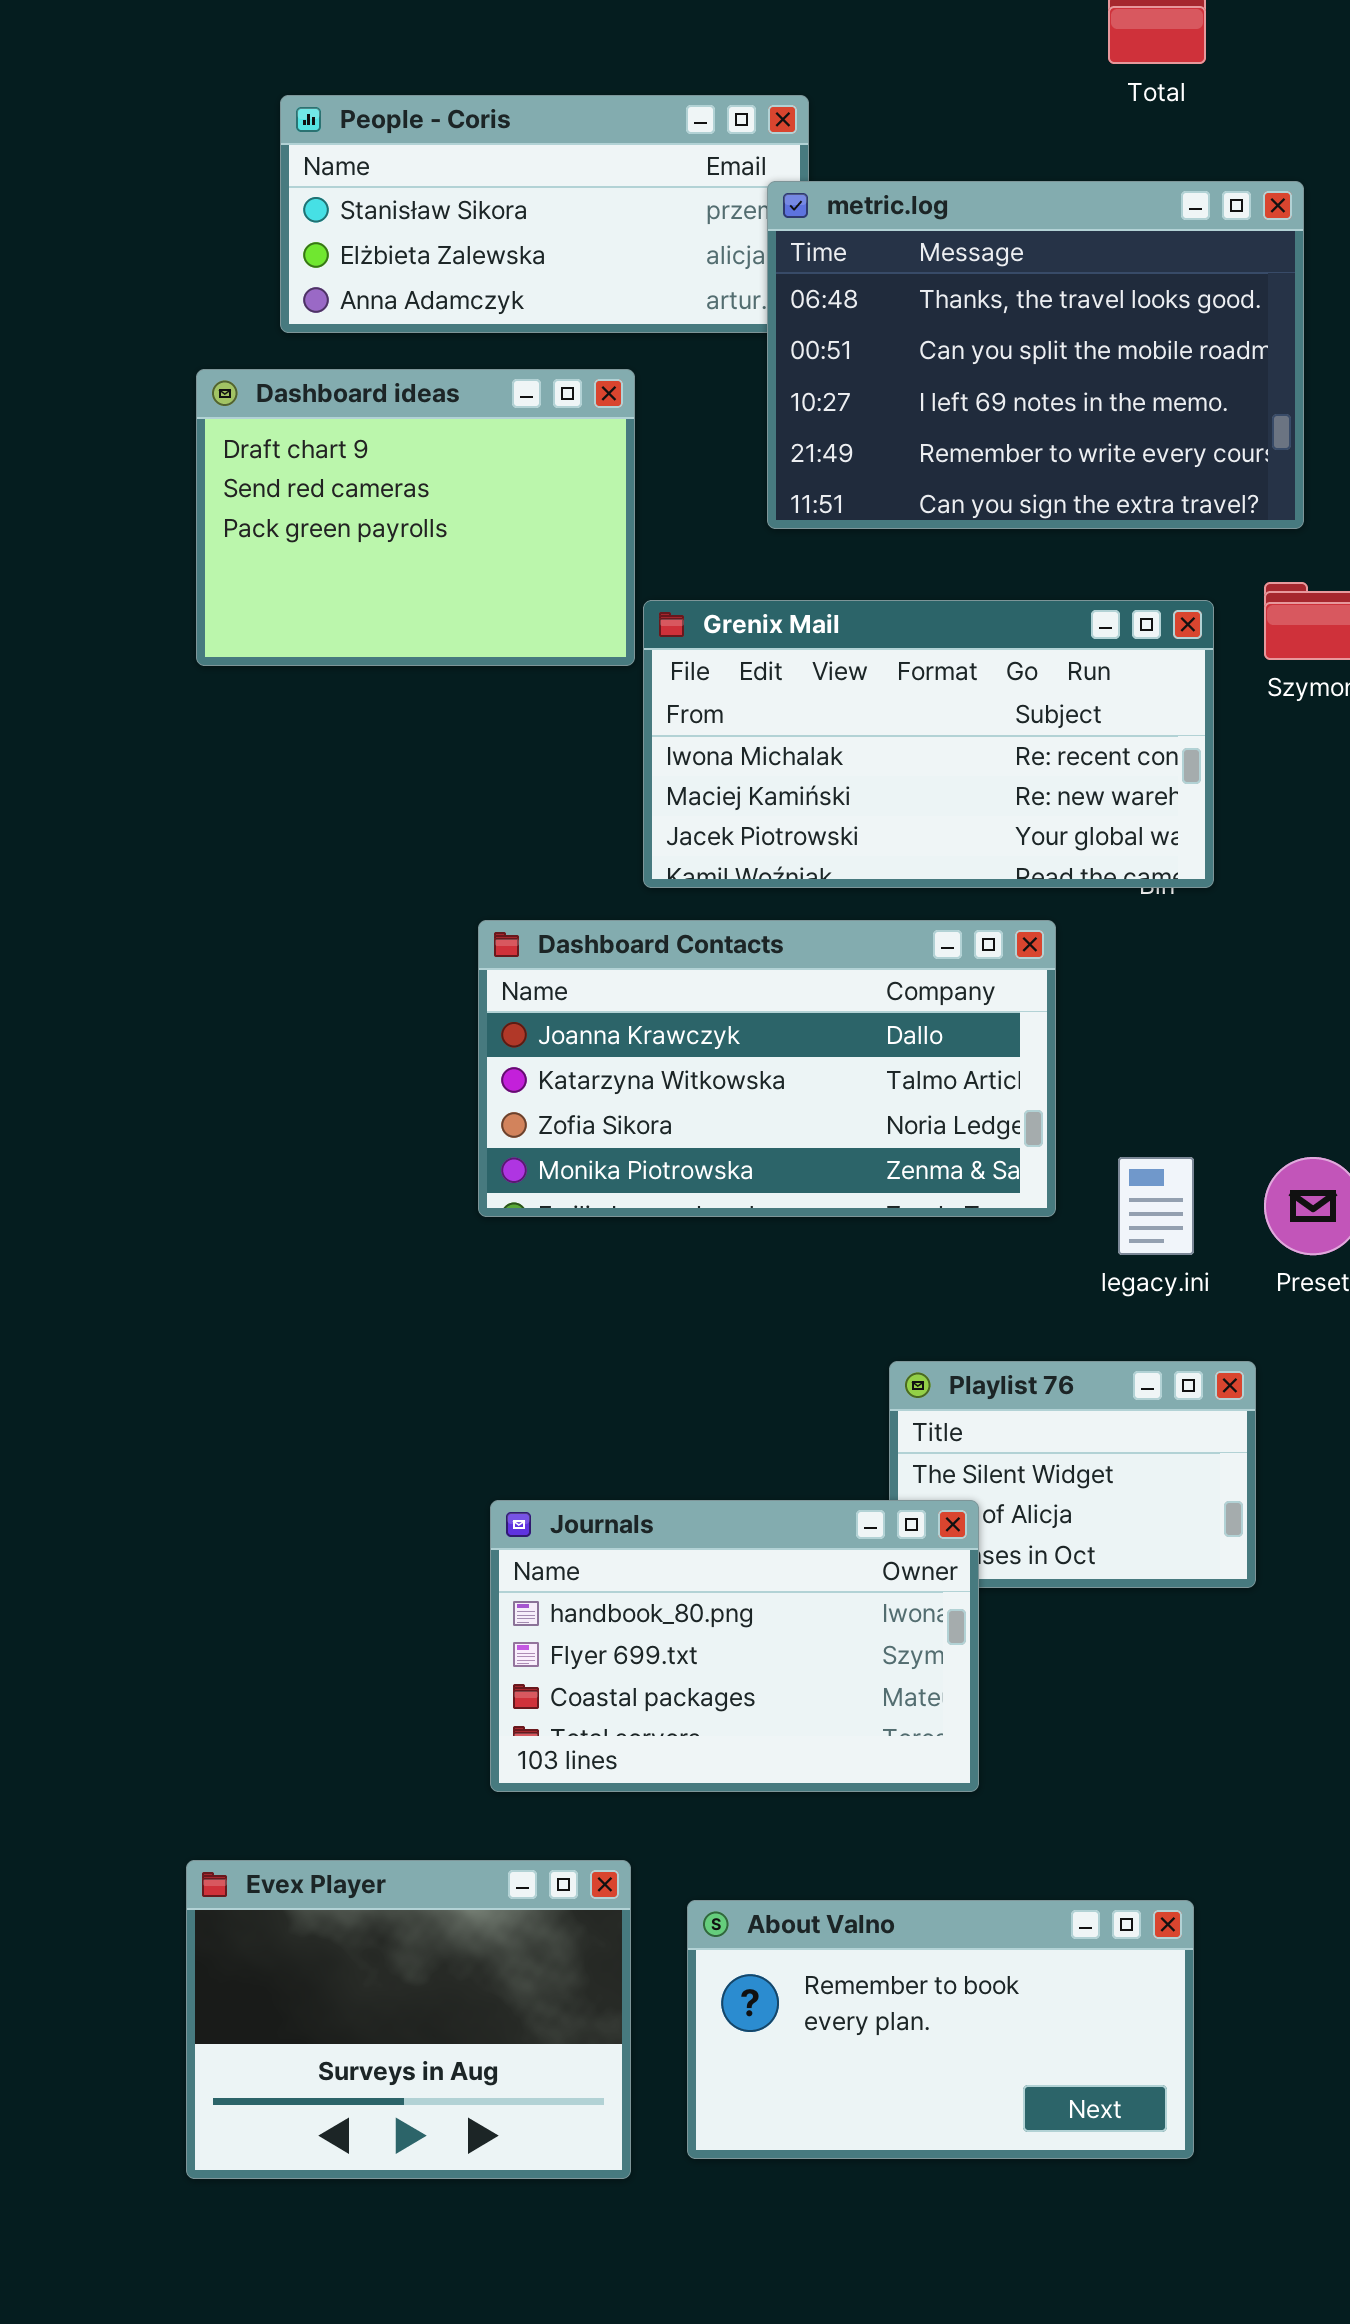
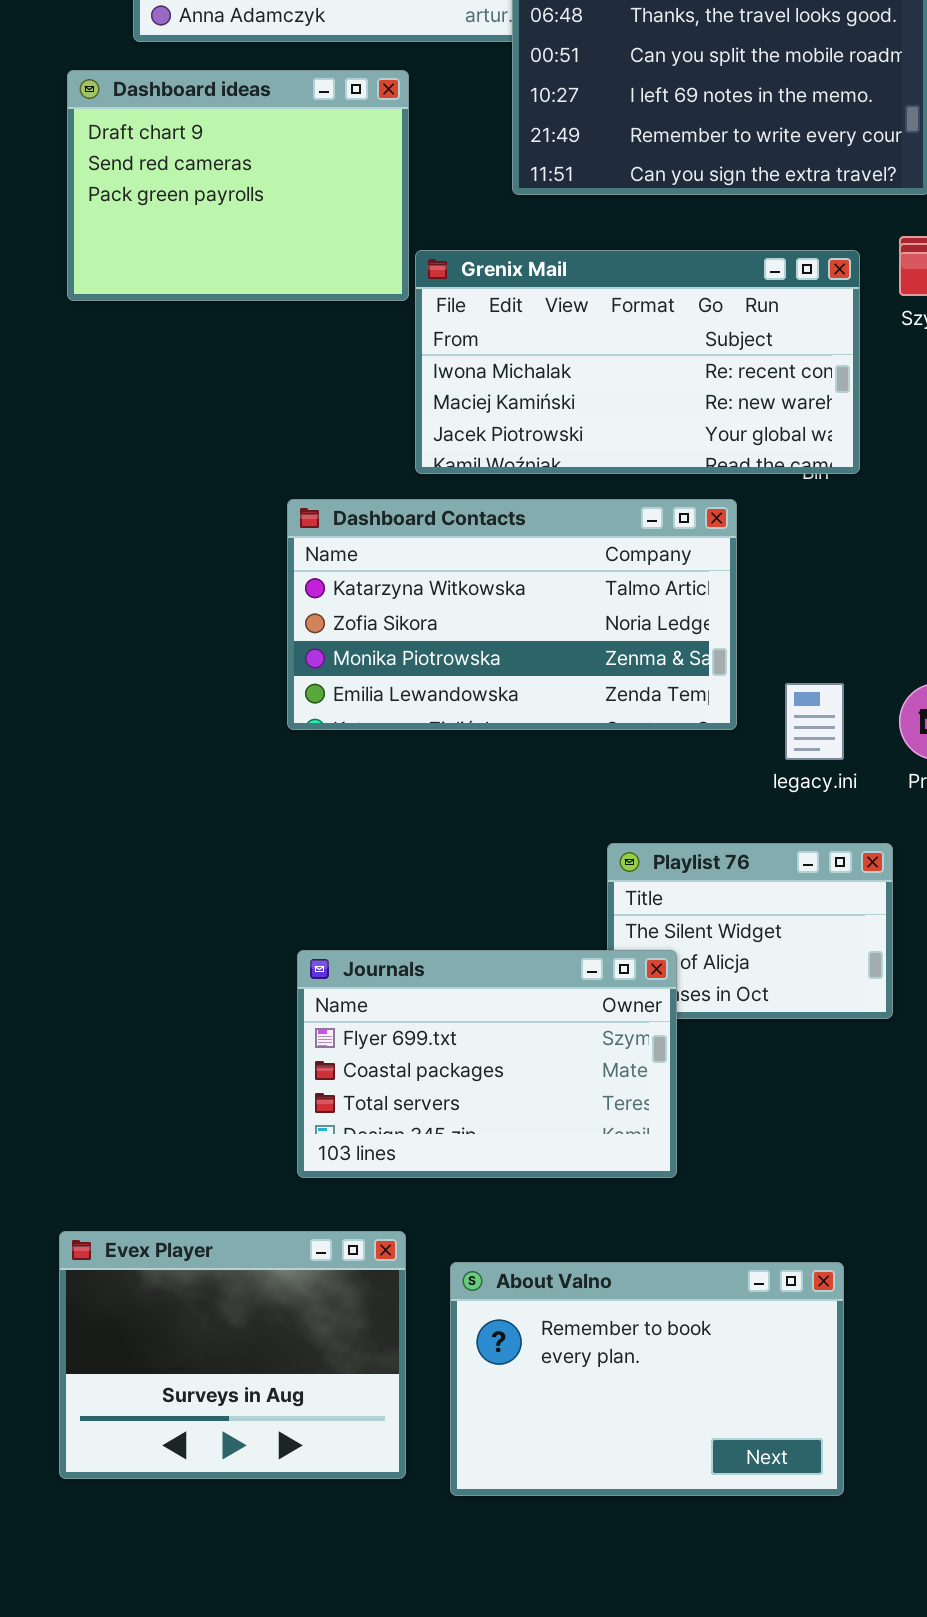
Dashboard Contacts: [478,920,1056,1217] -> [287,499,737,730], scrolled down 1 row
Journals: [490,1500,979,1792] -> [297,950,677,1178], scrolled down 1 row
About Valno: [687,1900,1194,2159] -> [450,1262,844,1496], resized

